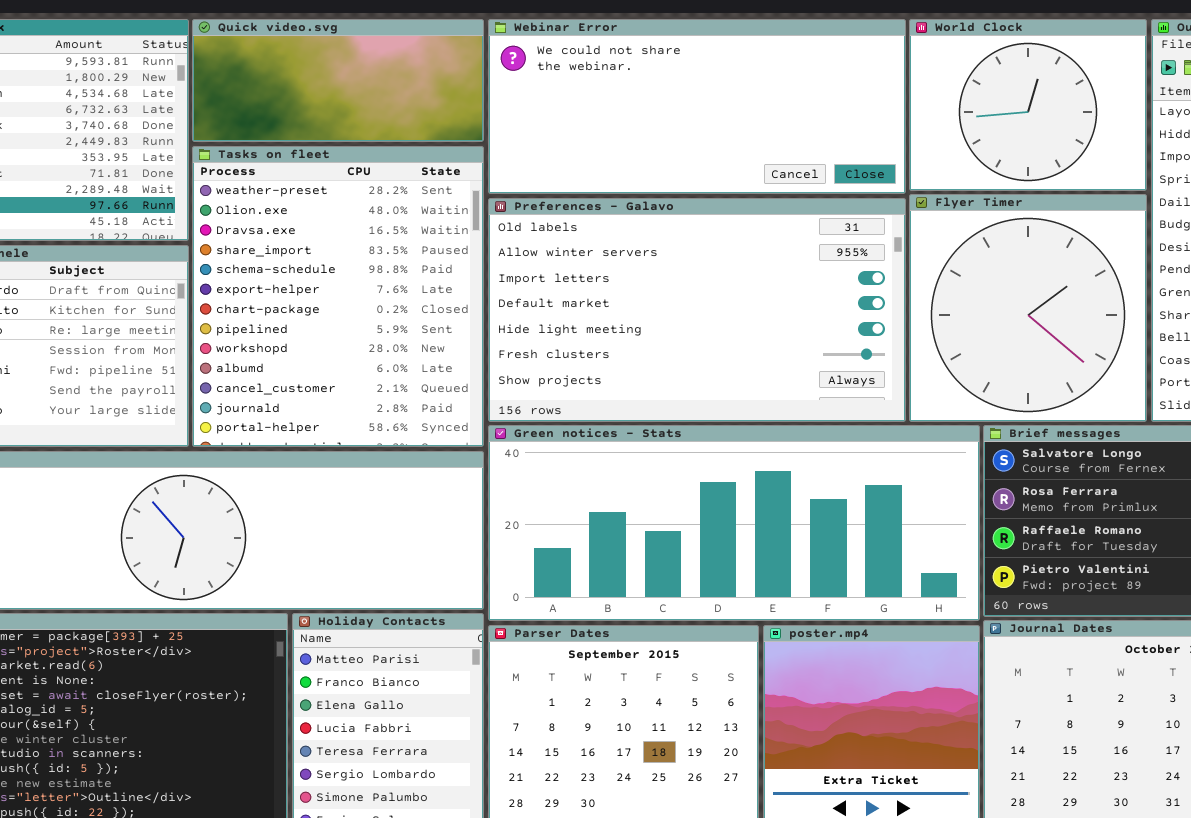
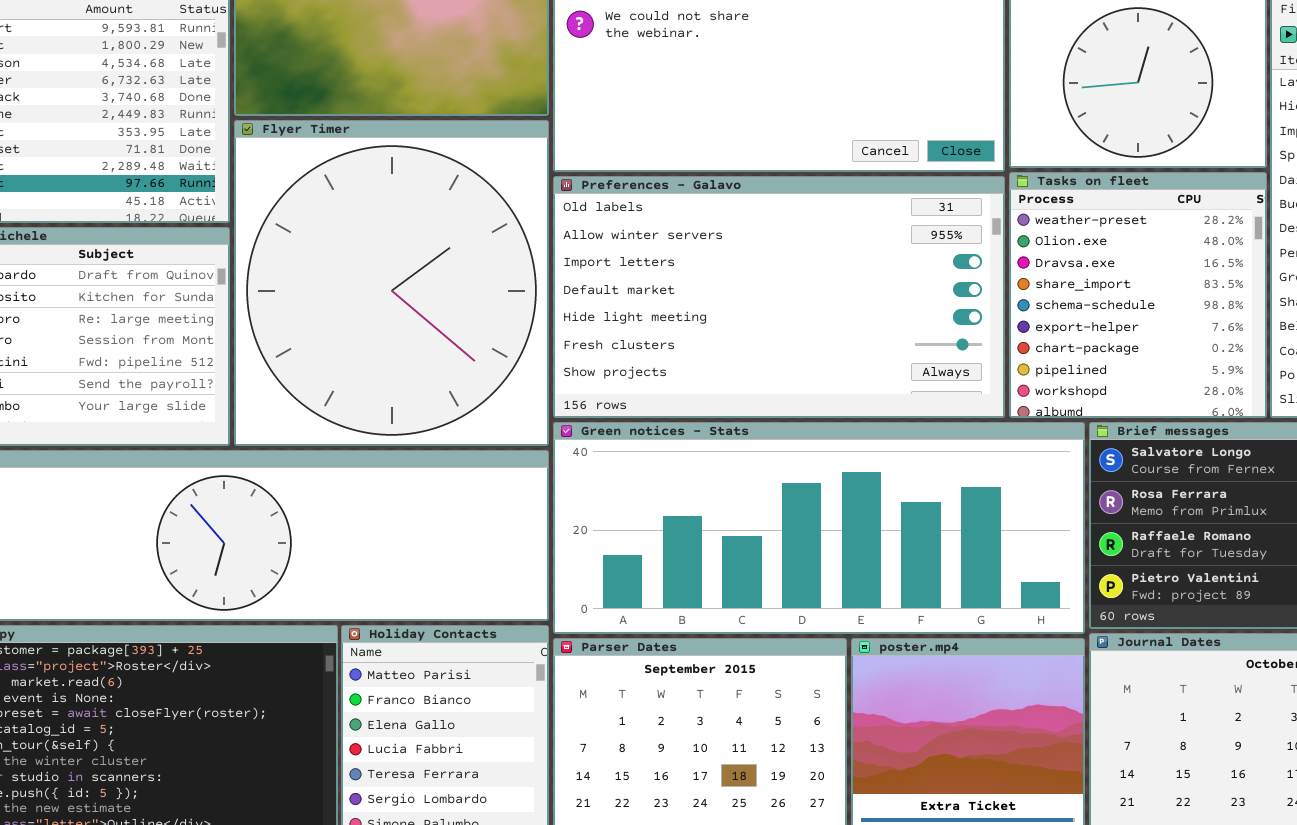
Tasks on fleet: [192,146,484,447] -> [1009,172,1267,418], moved, resized
Flyer Timer: [909,194,1147,422] -> [234,120,549,446], moved, resized

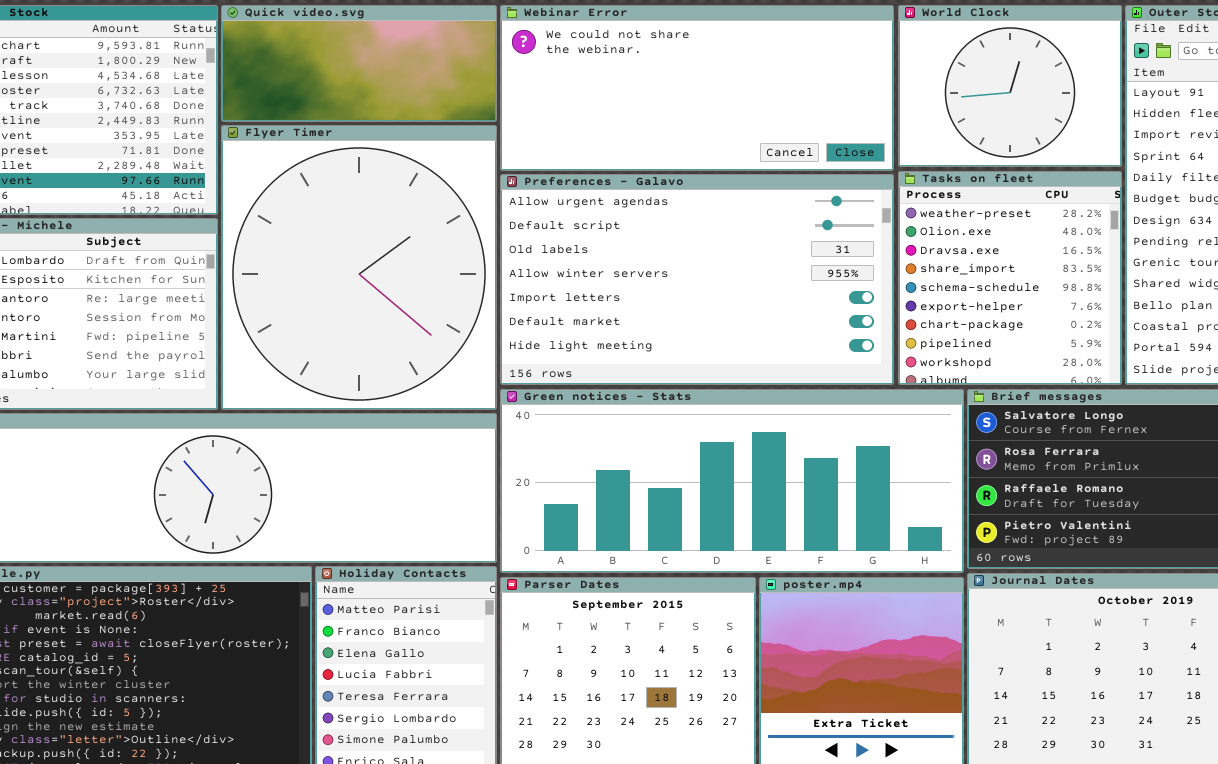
Preferences - Galavo: [553,176,1005,418] -> [500,174,894,385], scrolled up 2 rows

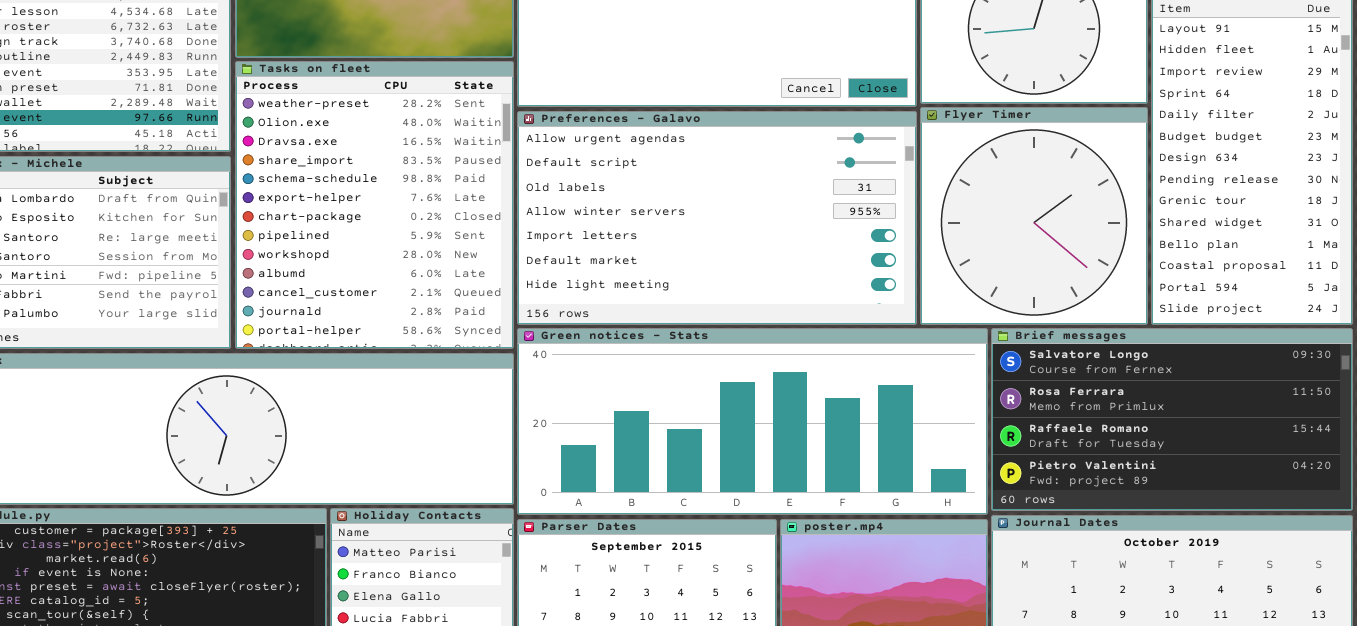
Flyer Timer: [221,125,497,410] -> [920,107,1148,325], moved, resized
Tasks on fleet: [898,171,1122,385] -> [235,61,514,349], moved, resized

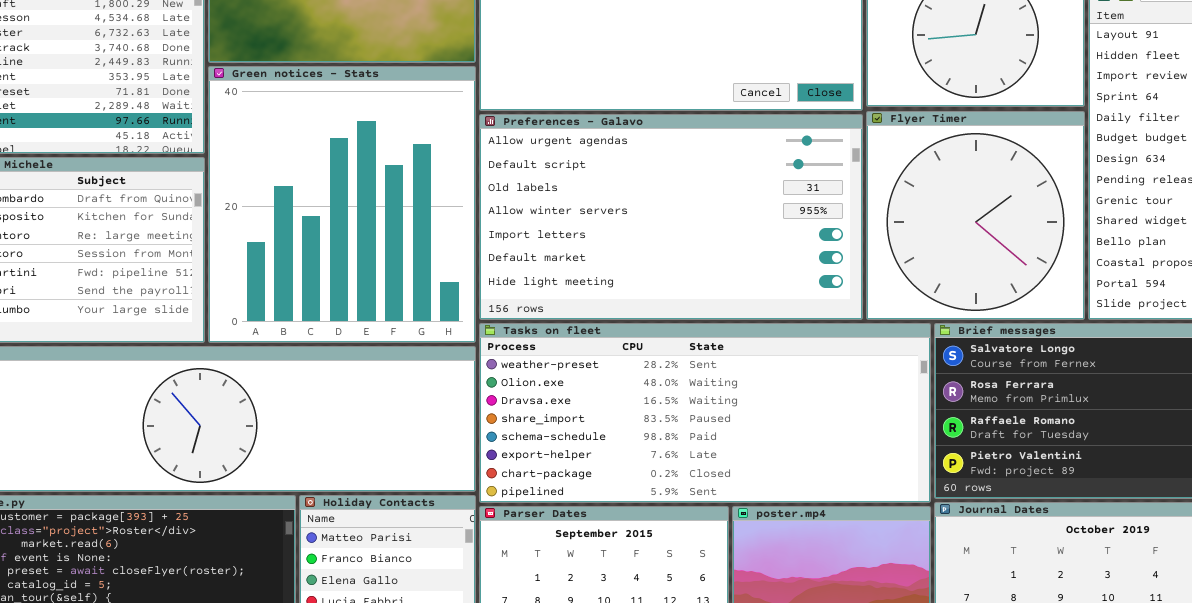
Tasks on fleet: [235,61,514,349] -> [479,323,931,503], moved, resized
Green notices - Stats: [517,328,988,515] -> [208,66,476,343], moved, resized

